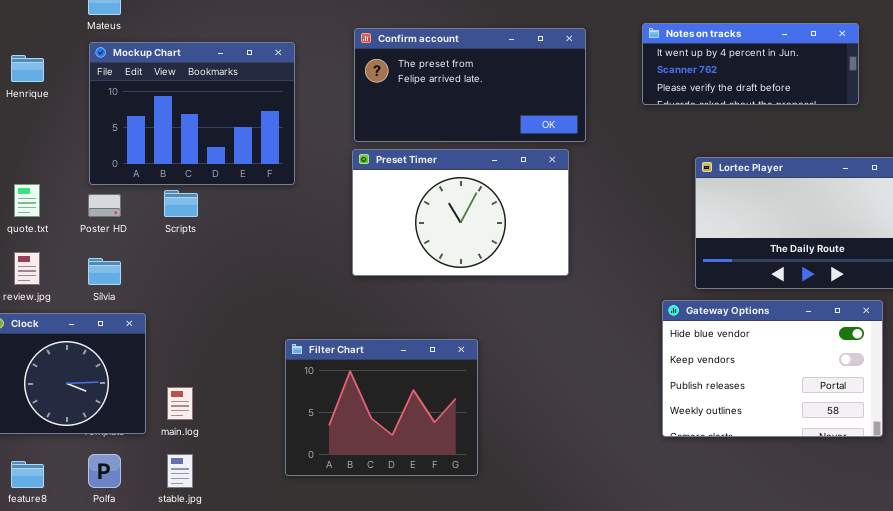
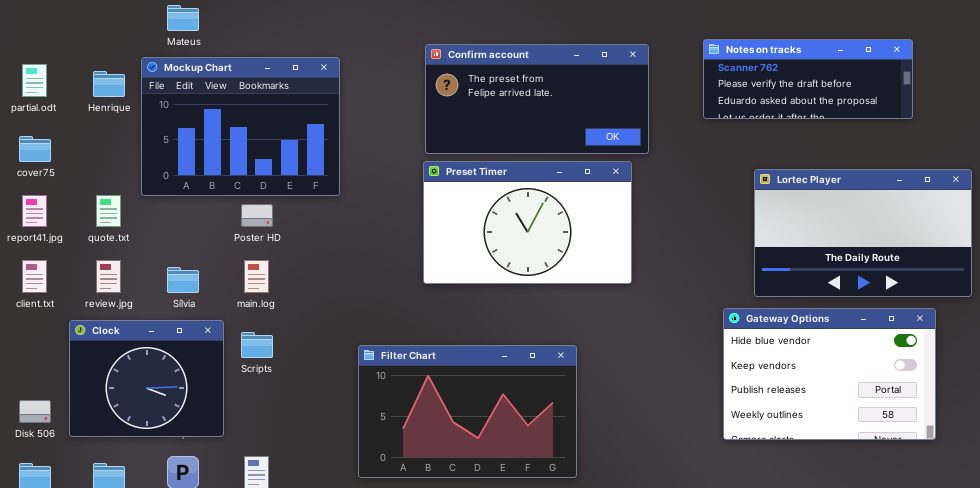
Notes on tracks: [642,23,859,105] -> [703,39,913,119], scrolled down 1 row
Mockup Chart: [89,42,295,185] -> [141,57,340,196], moved
Scripts: [164,190,198,217] -> [241,332,273,358], moved
Poster HD: [88,194,121,217] -> [241,204,273,227], moved
Filter Chart: [285,339,478,476] -> [358,345,577,478], resized
main.log: [167,387,193,420] -> [244,260,269,293], moved

